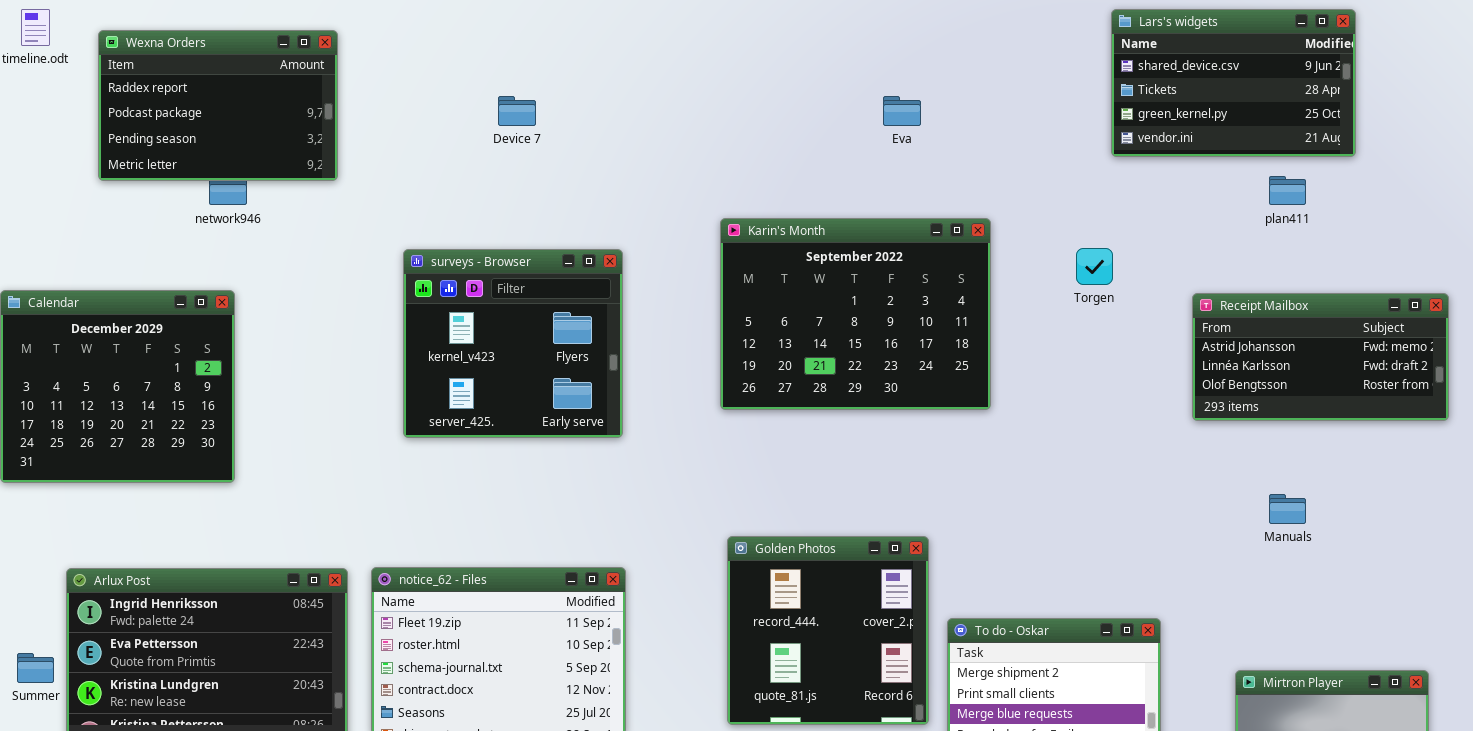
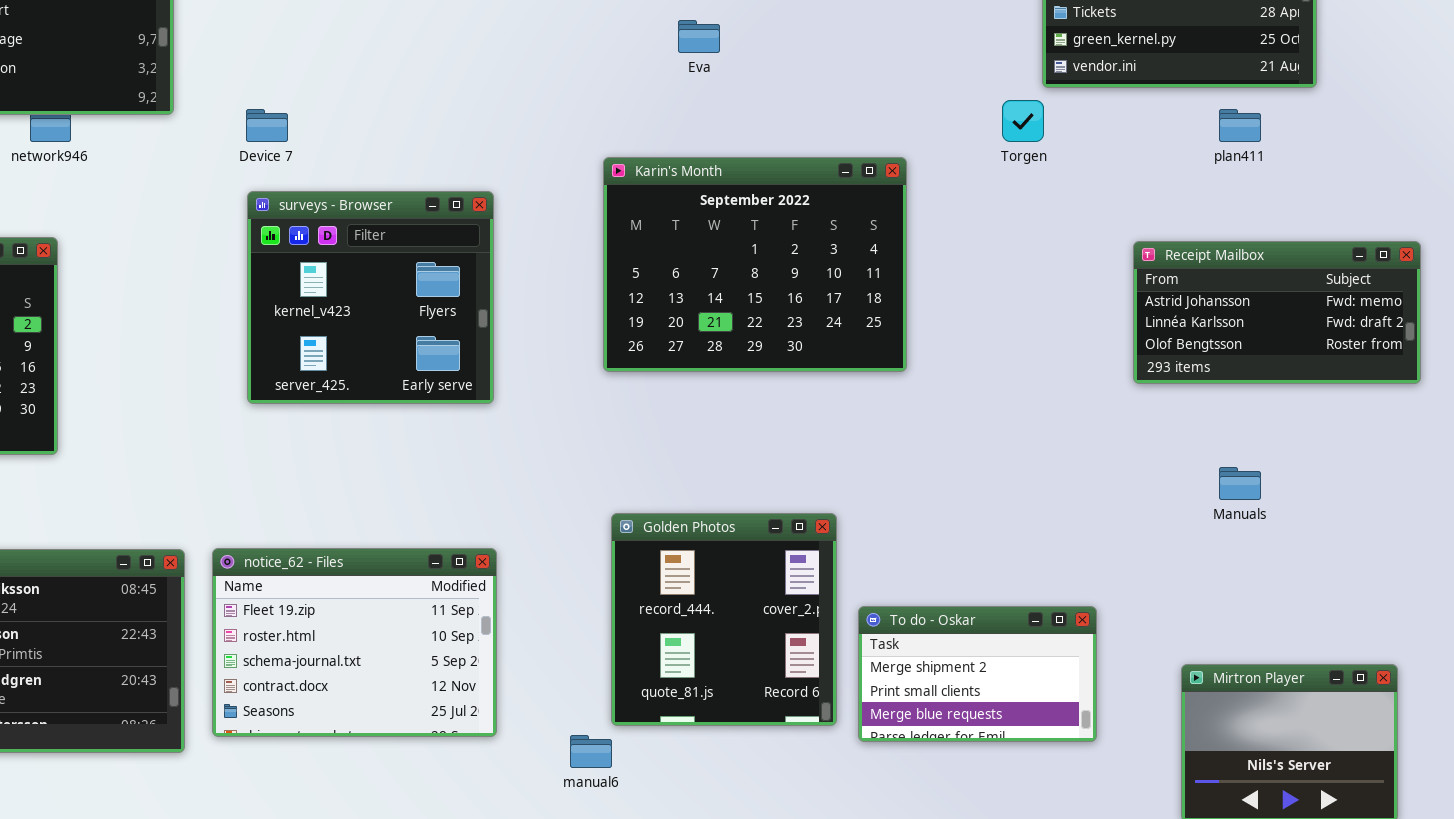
Device 7: [498,96,536,126] -> [246,109,288,142], moved
Eva: [883,96,921,126] -> [678,20,720,53], moved
Torgen: [1076,248,1113,285] -> [1002,100,1044,142], moved

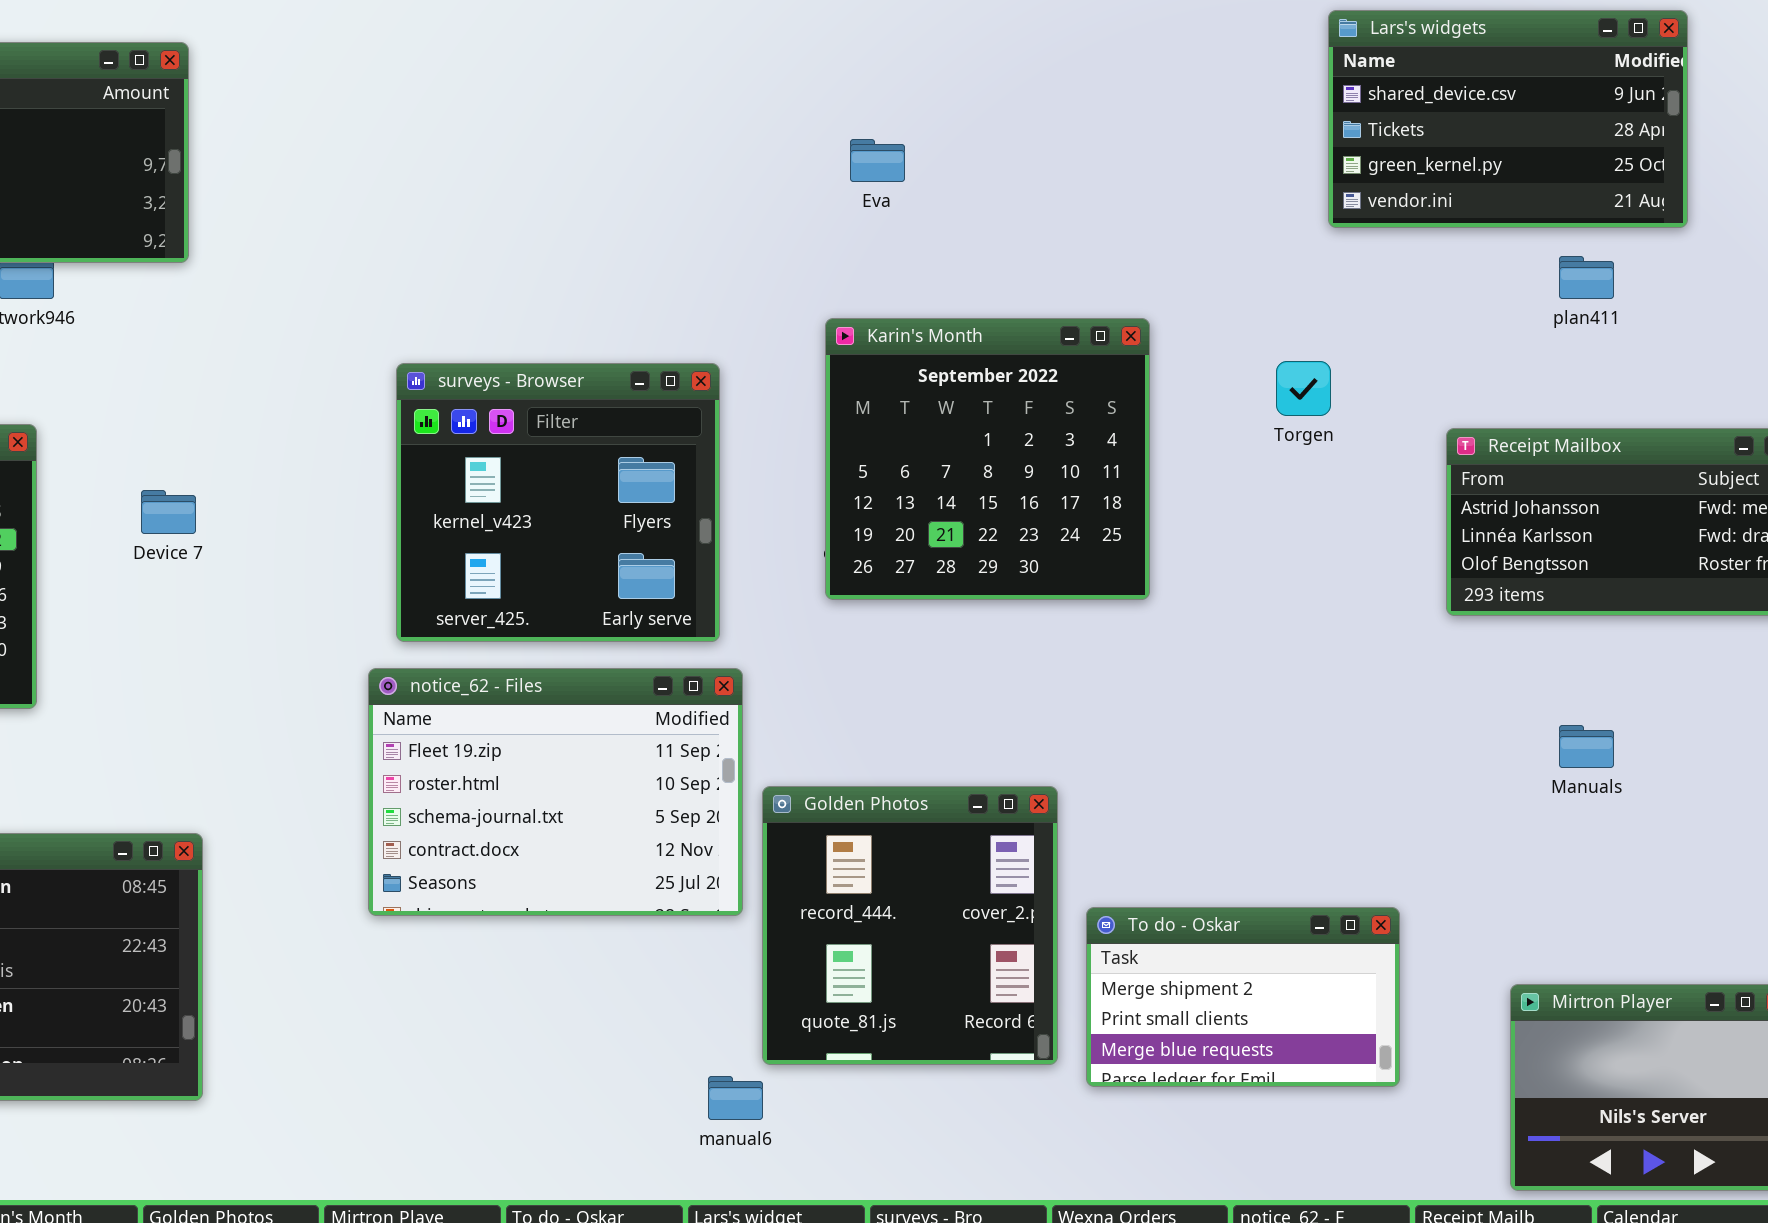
Torgen: [1002,100,1044,142] -> [1276,361,1331,416], moved
Device 7: [246,109,288,142] -> [141,490,196,534], moved
Karin's Month: [603,157,907,372] -> [825,318,1150,600], resized
surveys - Browser: [247,191,494,404] -> [396,363,720,642], moved
notice_62 - Files: [212,548,497,737] -> [368,668,743,916], moved

